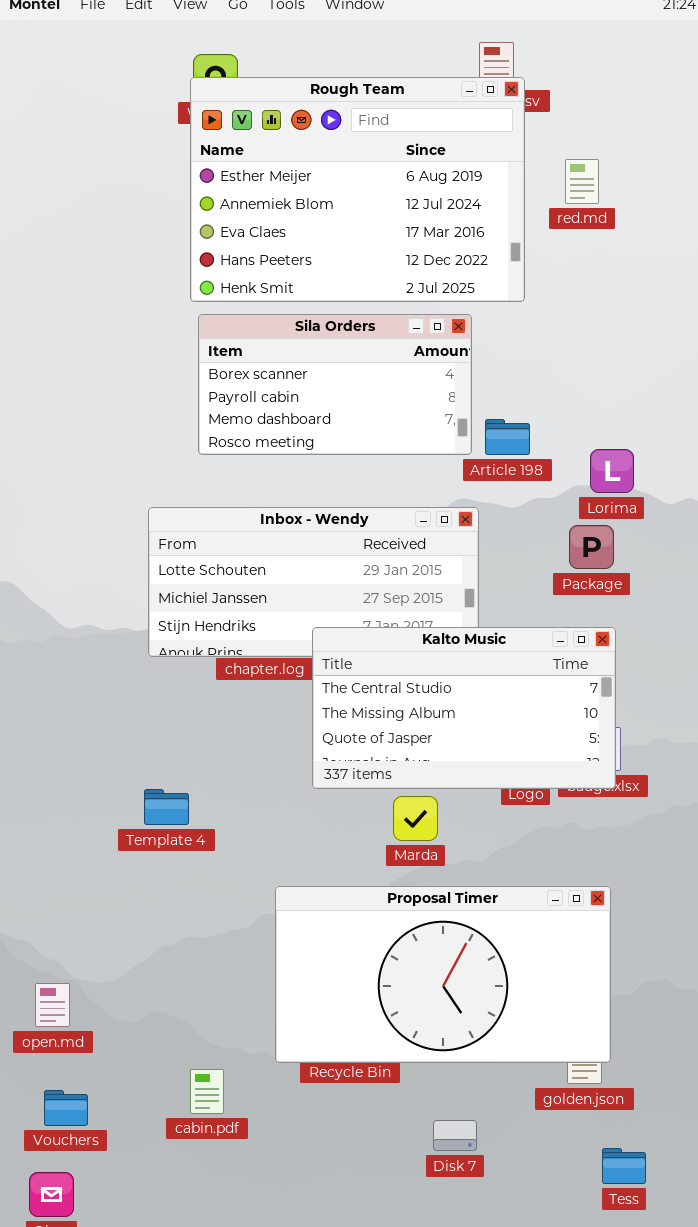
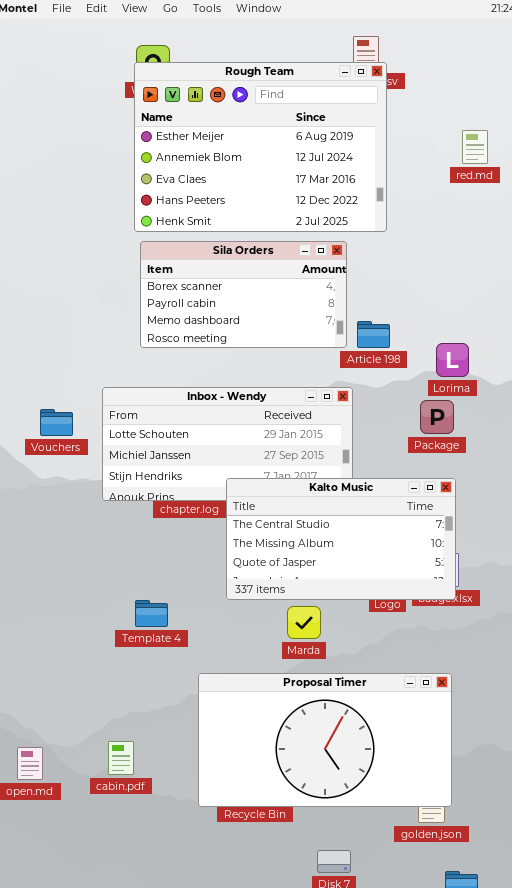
red.md: [565,159,599,204] -> [462,130,488,164], moved
Template 4: [144,789,189,825] -> [135,600,168,627], moved
cabin.pdf: [190,1069,224,1114] -> [108,741,134,775], moved
Vouchers: [44,1090,88,1126] -> [40,409,73,436], moved

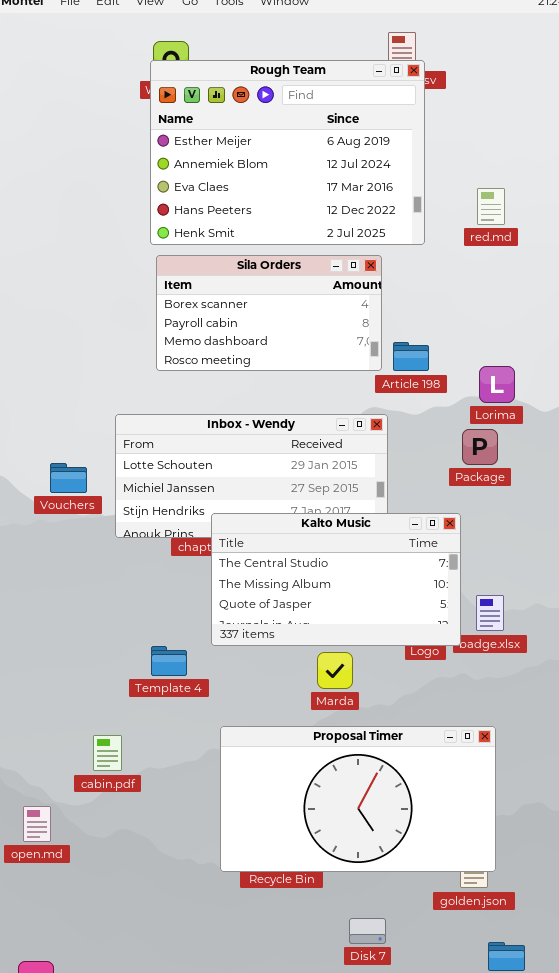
red.md: [462,130,488,164] -> [477,188,505,225], moved
Vouchers: [40,409,73,436] -> [50,463,87,493], moved
Kalto Music: [226,478,456,600] -> [211,513,461,646], moved
cabin.pdf: [108,741,134,775] -> [93,735,122,771], moved

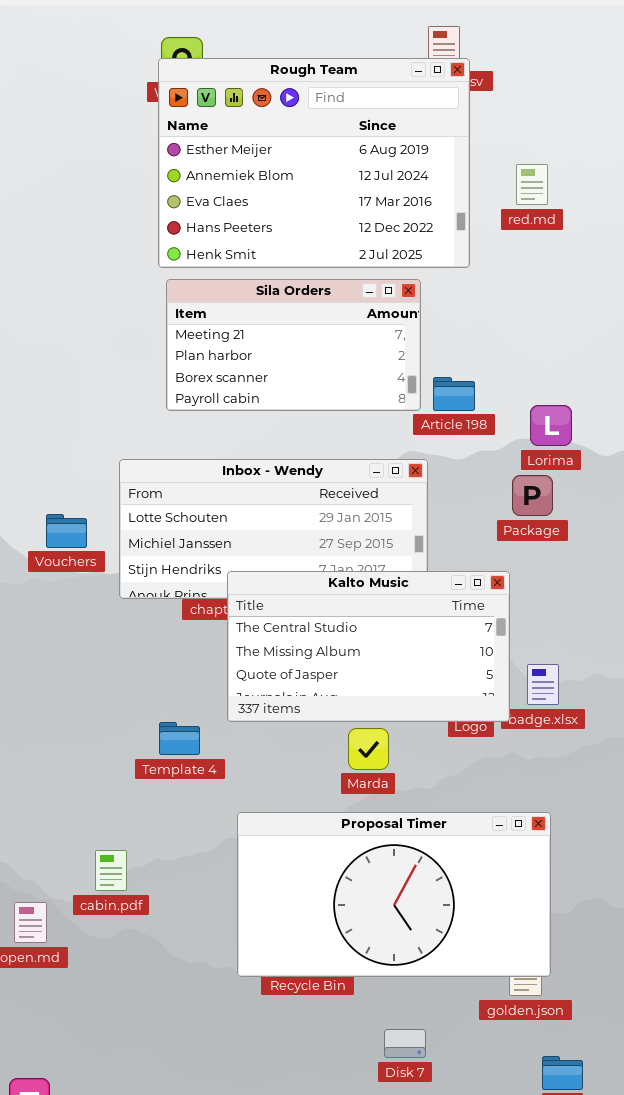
red.md: [477,188,505,225] -> [516,164,548,205], moved
Sila Orders: [156,255,382,371] -> [166,279,421,411], scrolled up 2 rows
cabin.pdf: [93,735,122,771] -> [95,850,127,891], moved

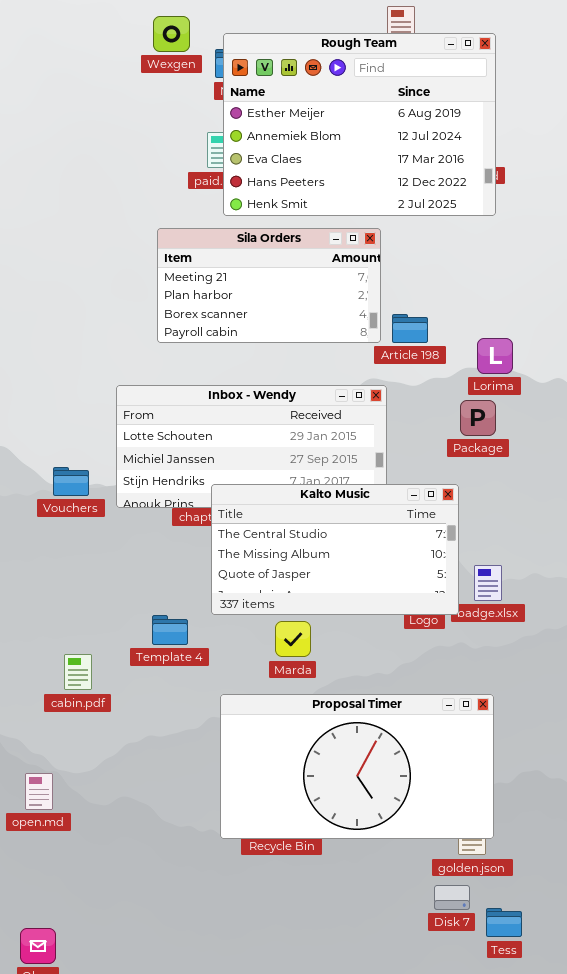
Rough Team: [158,58,470,268] -> [223,33,496,216], moved
Vouchers: [46,514,87,548] -> [53,467,89,496], moved
Marda: [348,728,389,770] -> [275,621,311,657], moved
cabin.pdf: [95,850,127,891] -> [64,654,92,690], moved
Disk 7: [384,1029,426,1058] -> [434,885,470,910], moved

